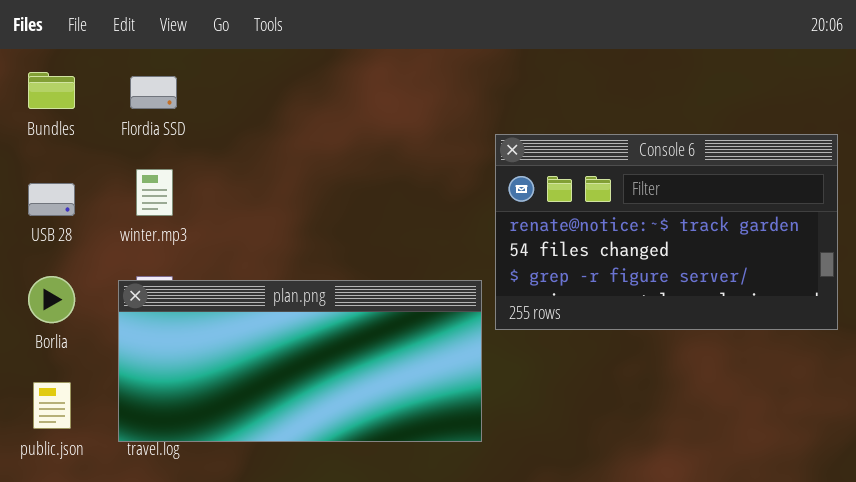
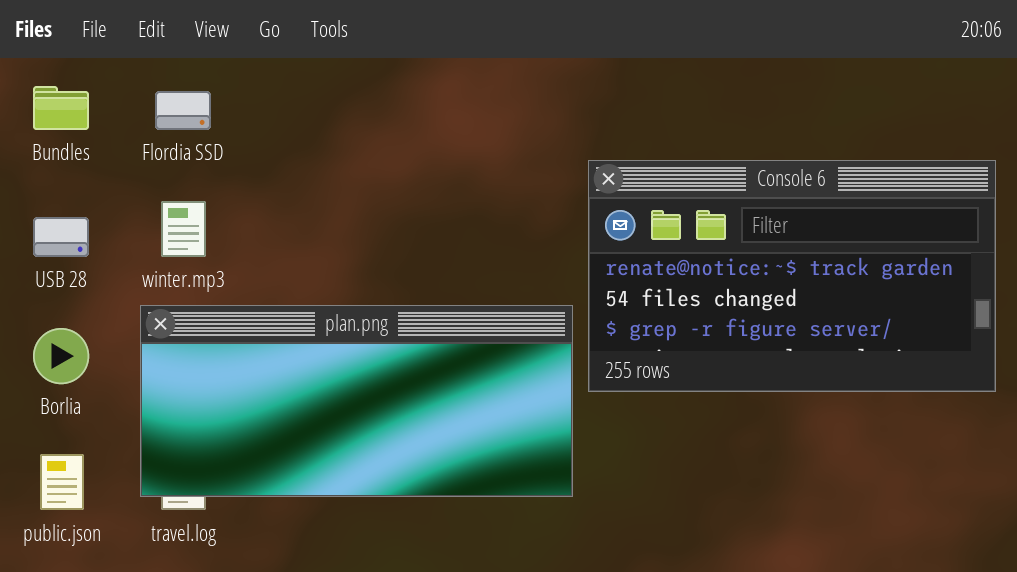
plan.png: [118,280,482,442] -> [140,305,573,497], moved

